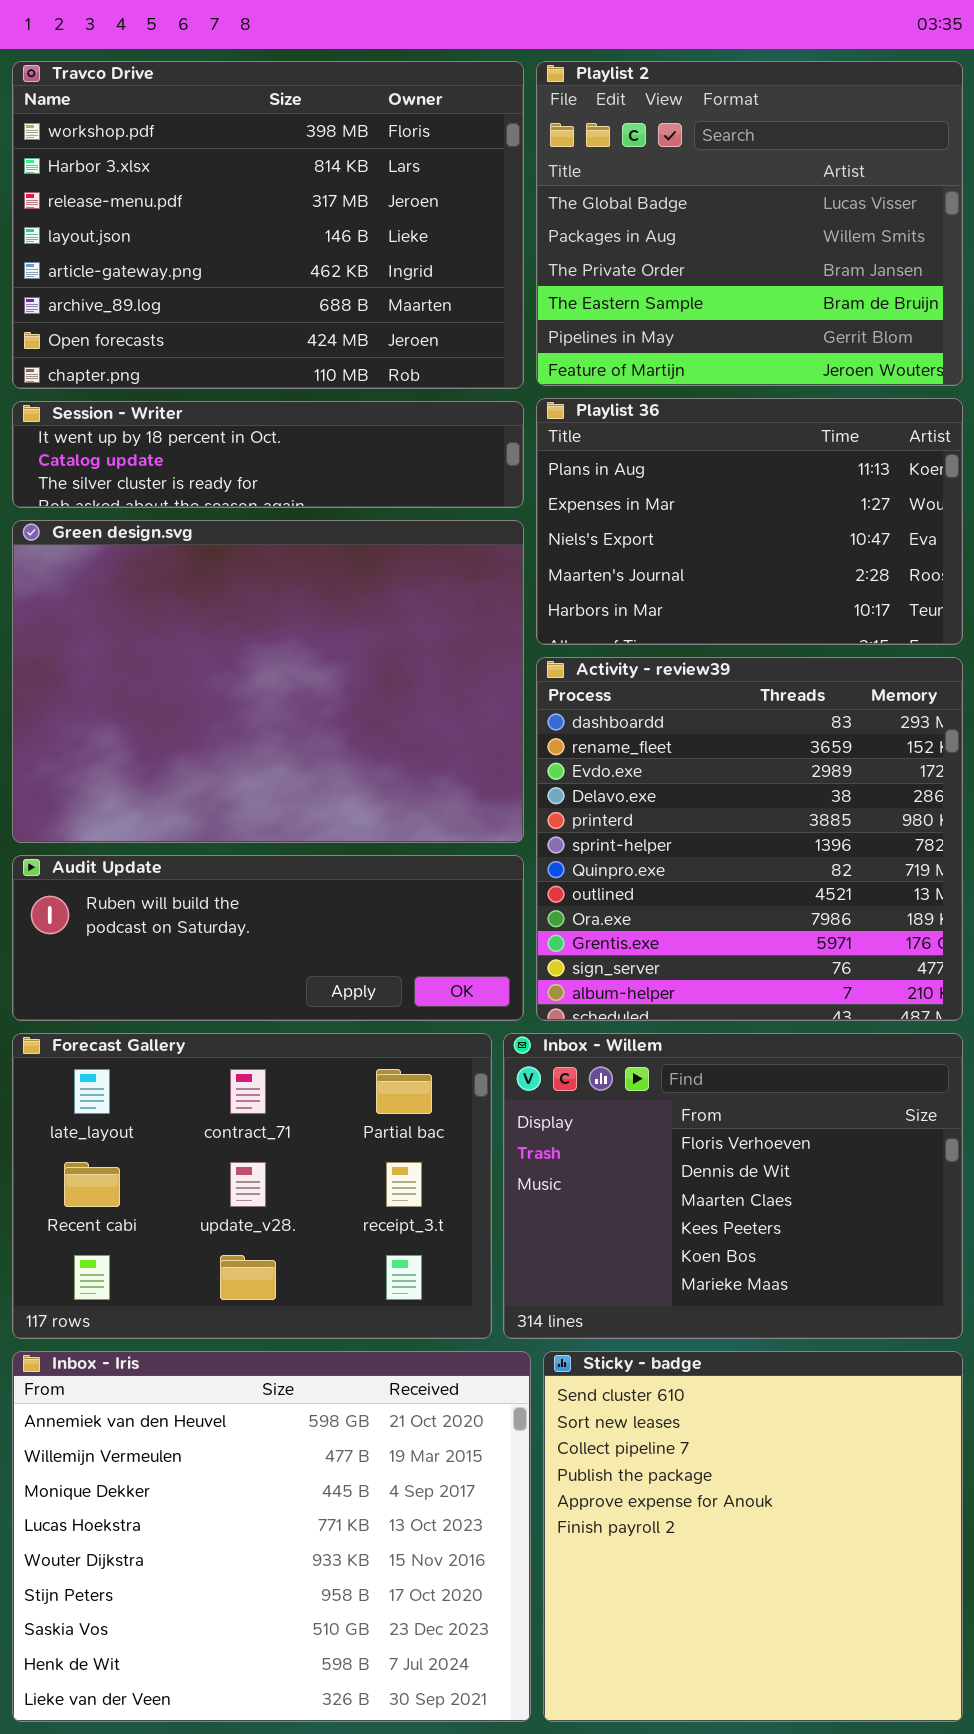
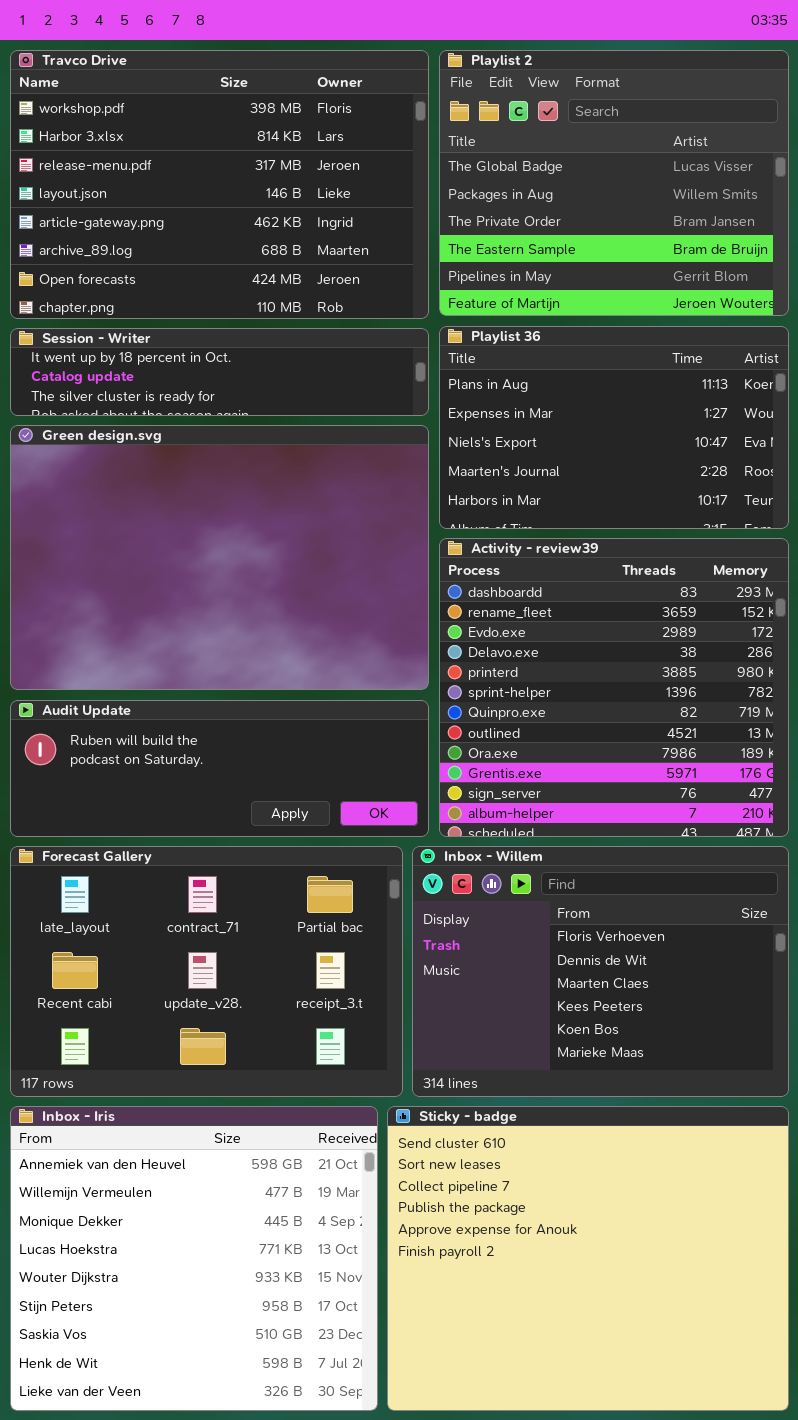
Inbox - Iris: [12,1351,531,1722] -> [10,1106,378,1411], resized
Sticky - badge: [543,1351,963,1722] -> [387,1106,789,1411], resized

